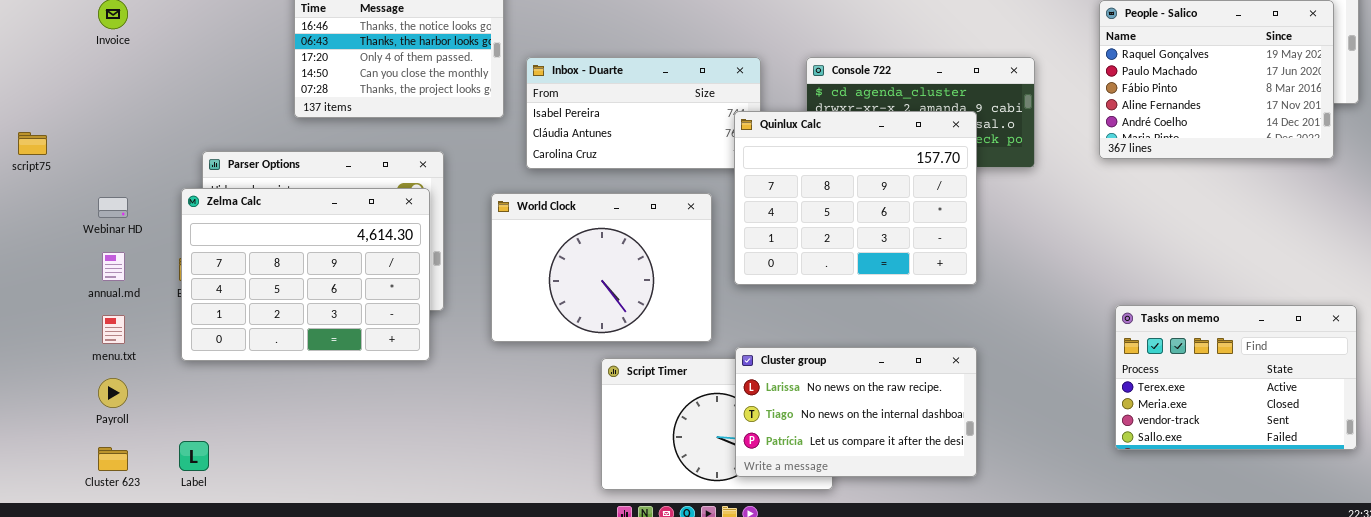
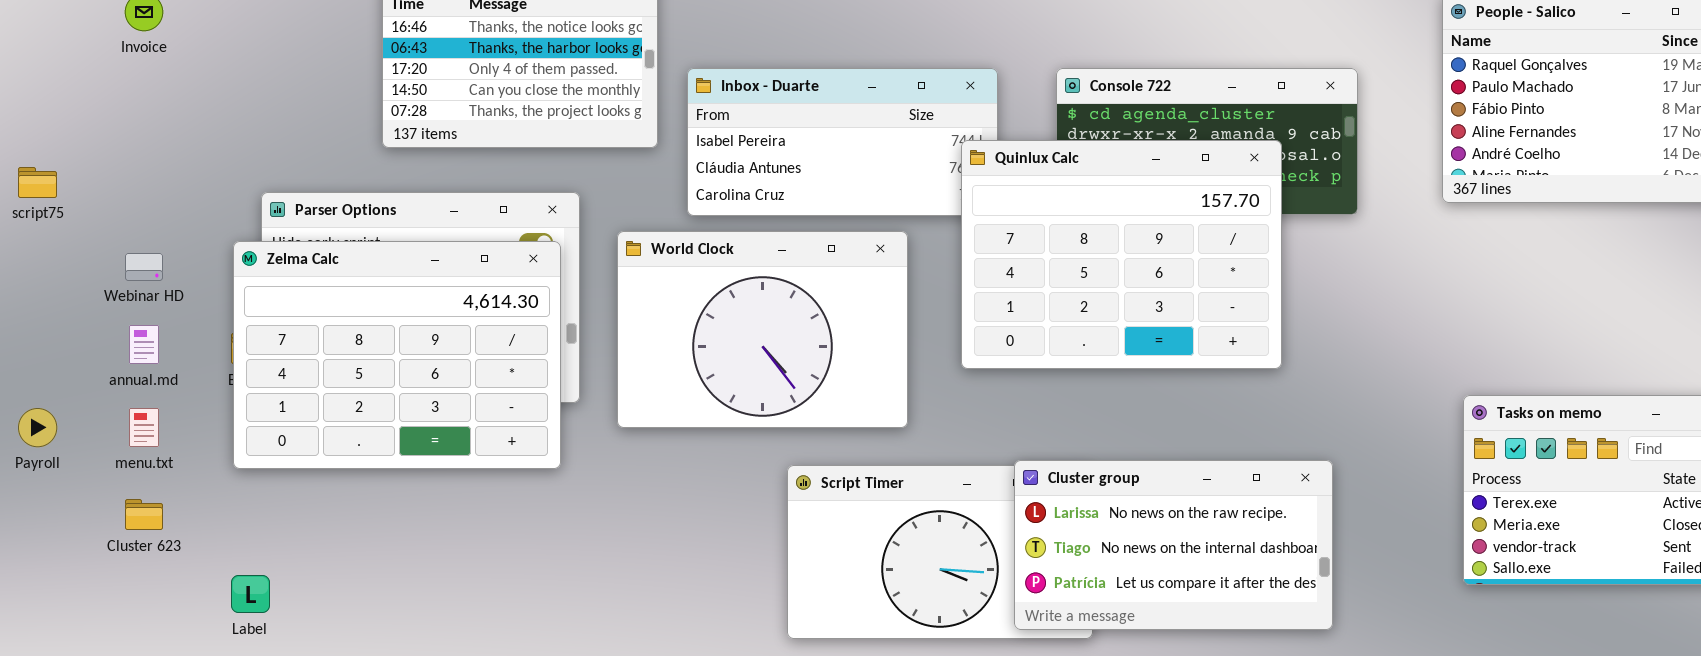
World Clock: [491,193,712,342] -> [617,231,908,428], moved
Cluster group: [735,347,977,477] -> [1014,460,1333,630], moved
Payroll: [98,378,128,408] -> [18,408,57,447], moved
Cluster 623: [98,447,128,471] -> [125,499,163,530], moved

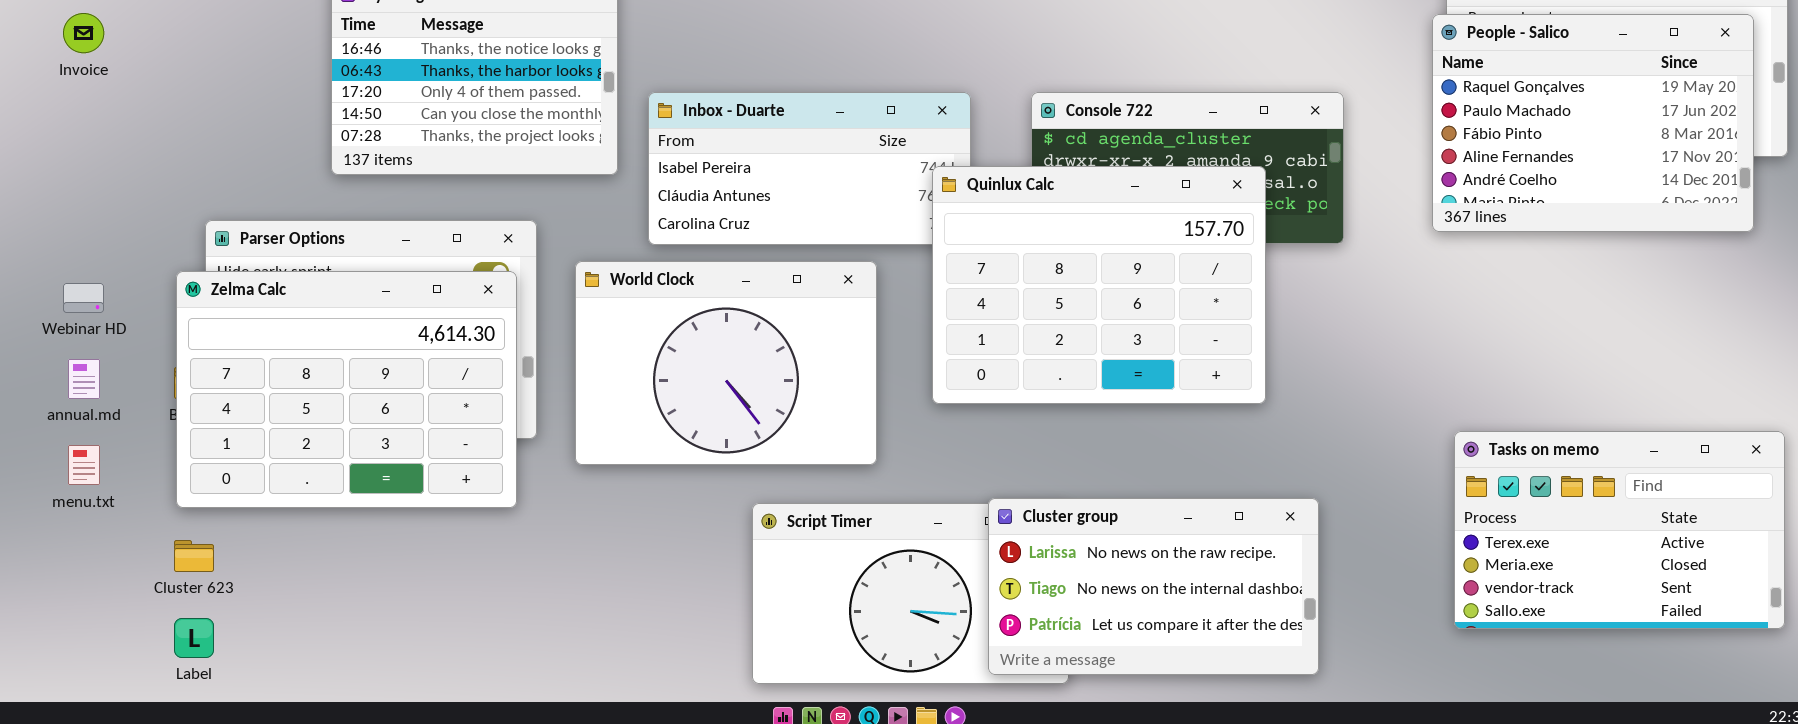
Cluster 623: [125,499,163,530] -> [174,540,214,572], moved

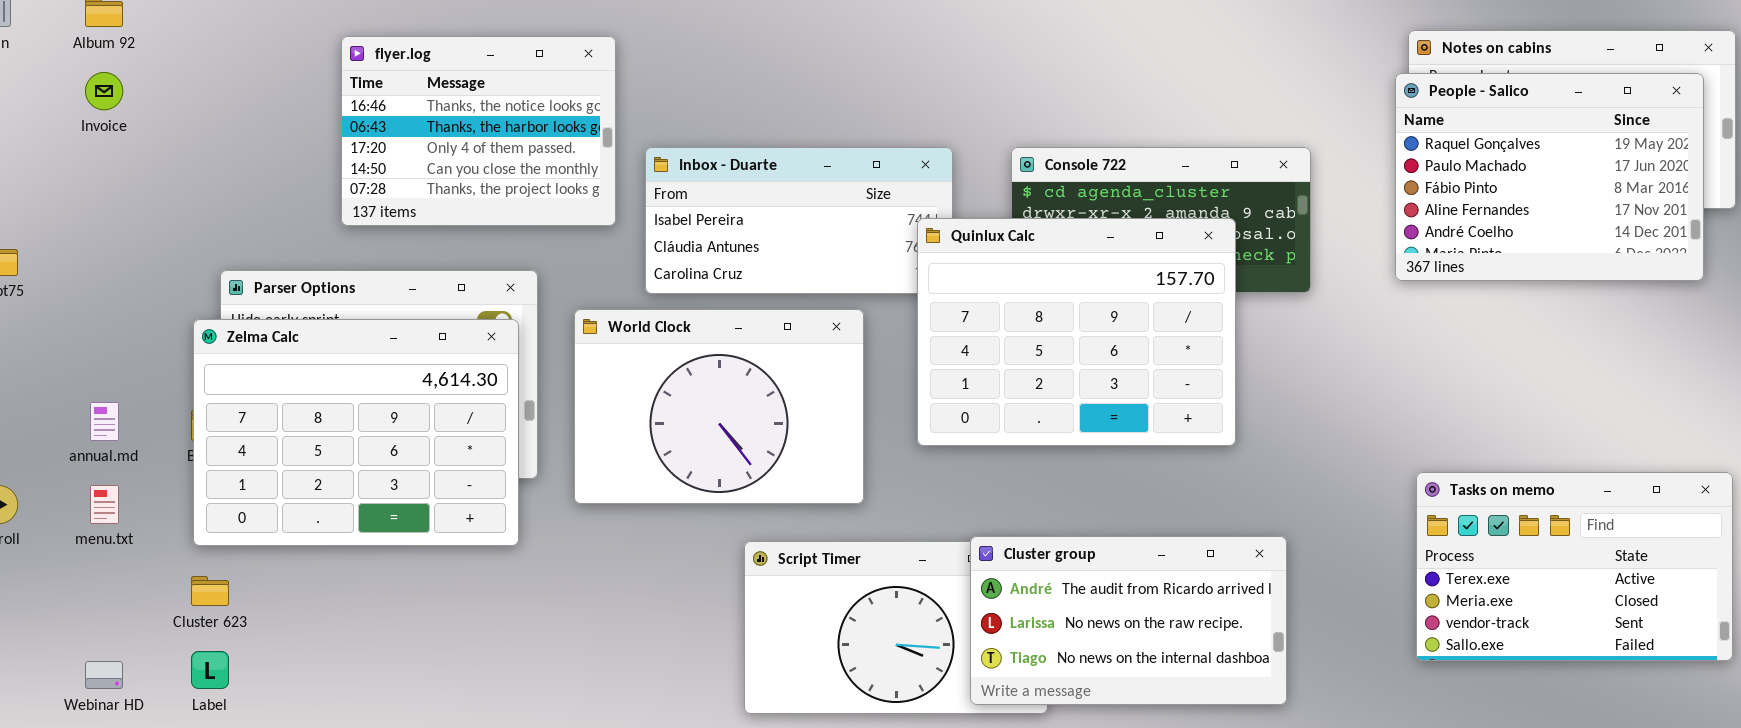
Webinar HD: [63,283,104,313] -> [85,661,123,689], moved
Cluster group: [988,498,1319,675] -> [970,536,1287,705], scrolled up 1 row

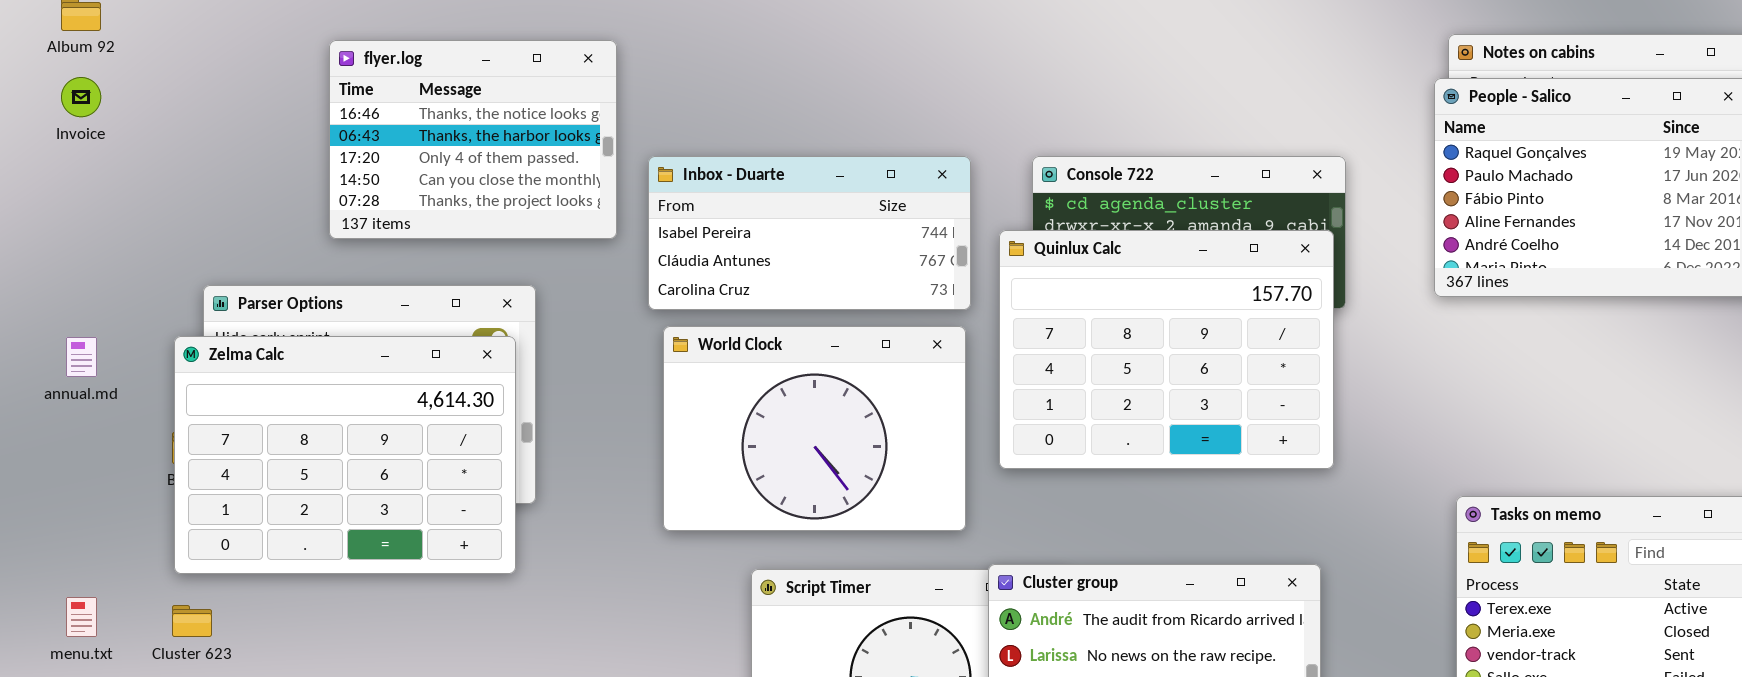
Quinlux Calc: [917,218,1236,446] -> [999,230,1334,469], moved
World Clock: [574,309,864,504] -> [663,326,966,531], moved
annual.md: [90,402,119,441] -> [66,337,97,377], moved
menu.txt: [90,485,119,524] -> [66,597,97,637], moved

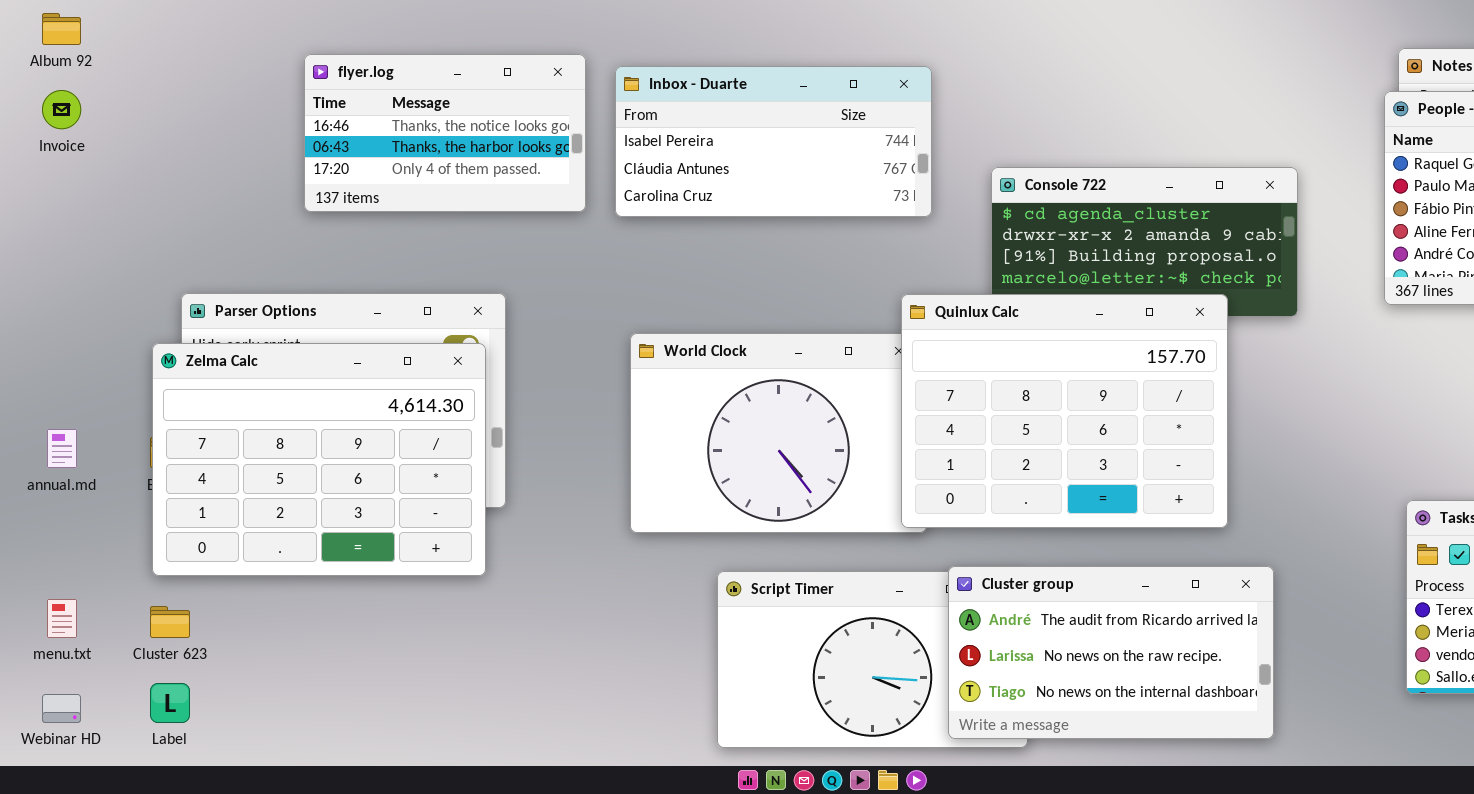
flyer.log: [329,40,617,239] -> [304,54,586,212], resized
Inbox - Duarte: [648,156,971,310] -> [615,66,932,217], moved
Quinlux Calc: [999,230,1334,469] -> [901,294,1228,528], moved
annual.md: [66,337,97,377] -> [47,429,77,468], moved

